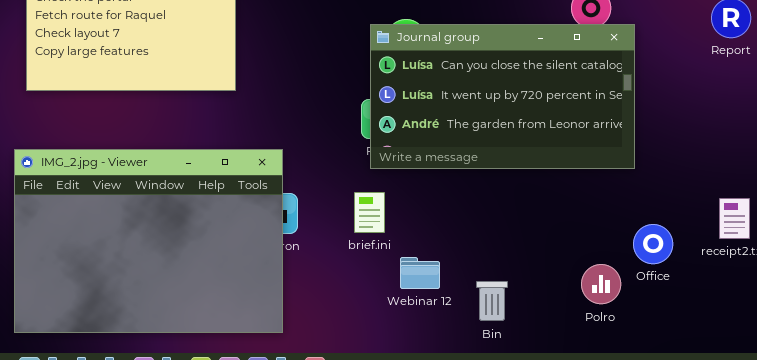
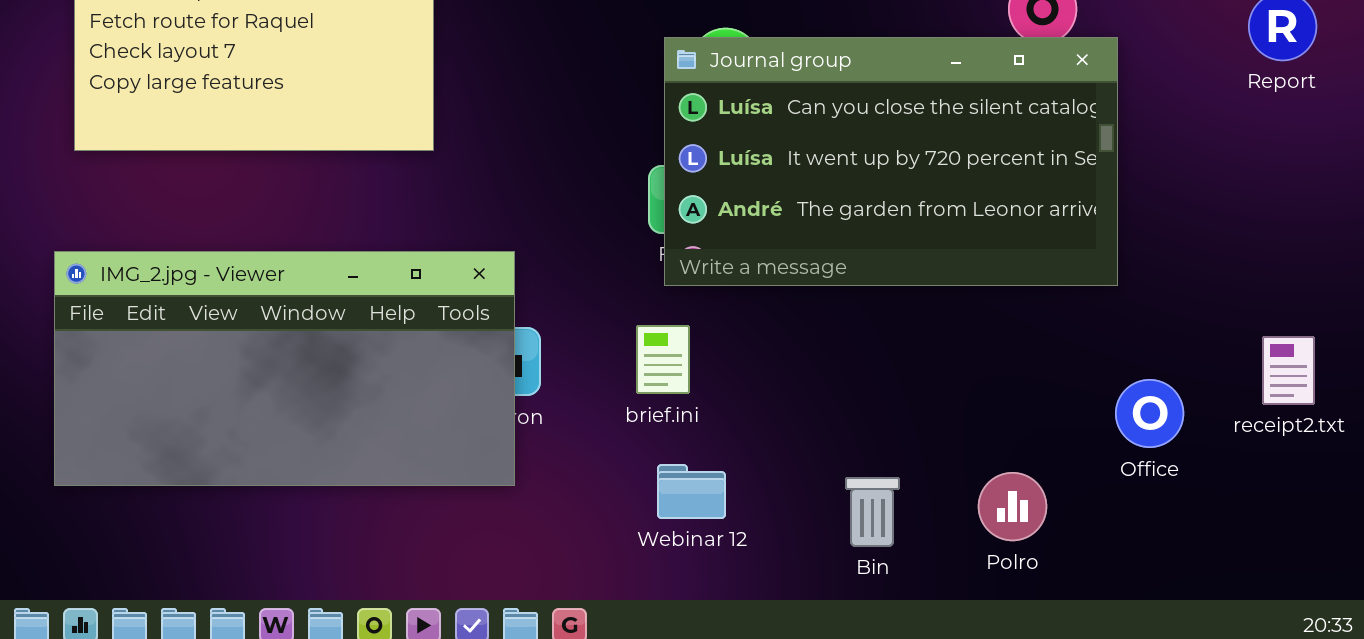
IMG_2.jpg - Viewer: [14,149,283,333] -> [54,251,515,486], resized
Webinar 12: [400,257,440,289] -> [657,464,726,519], moved
Polro: [581,264,621,304] -> [978,472,1047,541], moved

